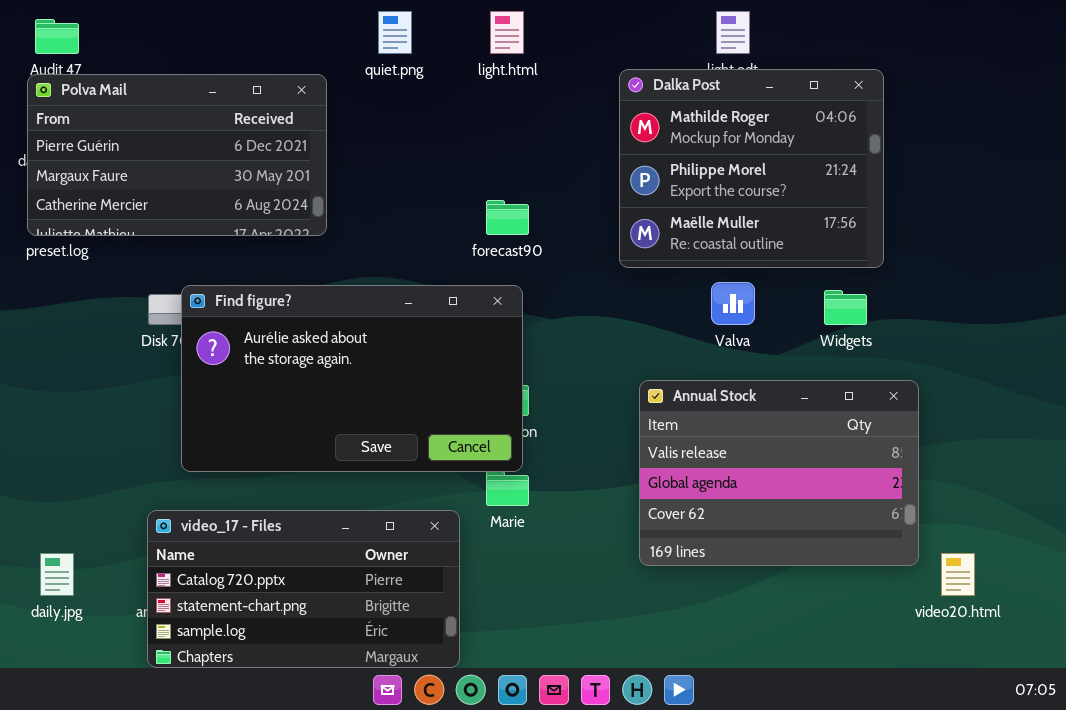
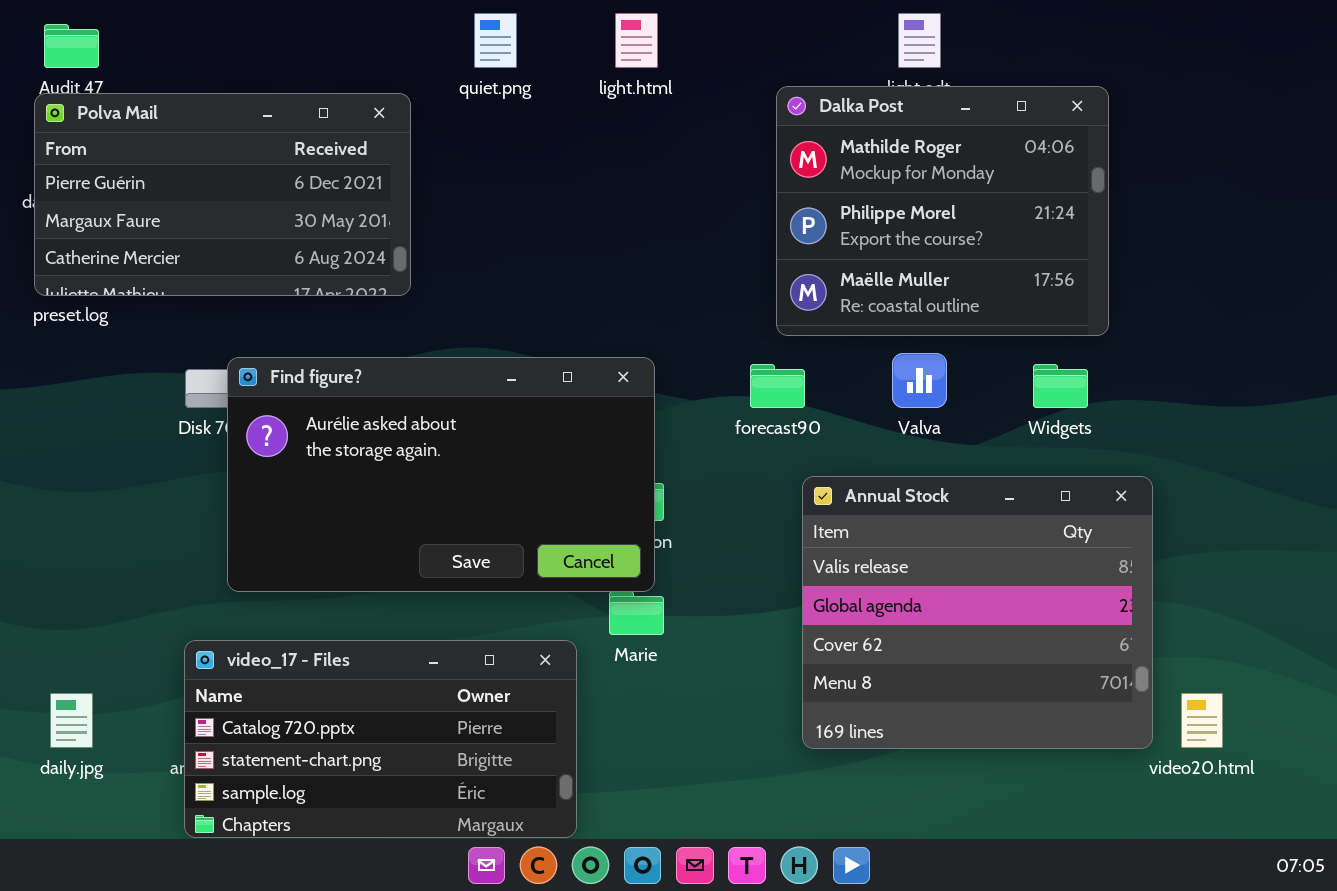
forecast90: [486,200,529,235] -> [750,364,805,408], moved
Annual Stock: [639,380,919,566] -> [802,476,1153,749], resized

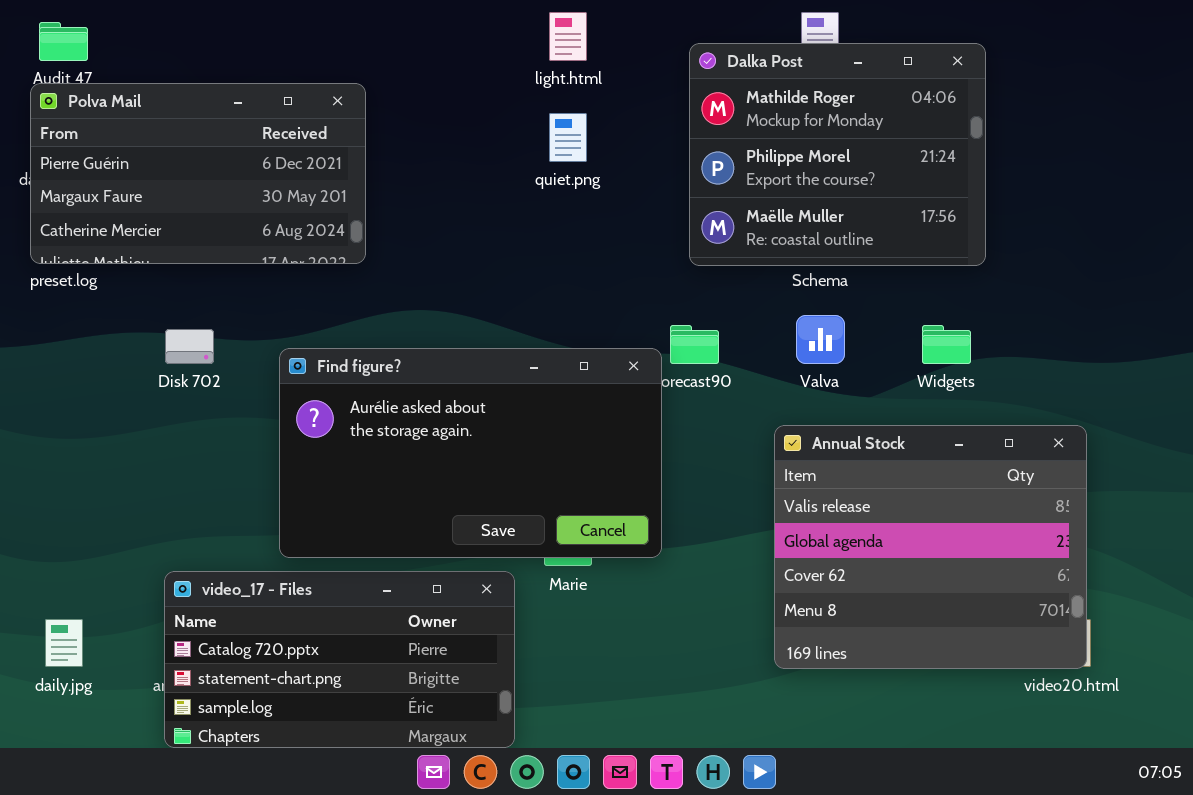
quiet.png: [474,13,517,68] -> [549,113,587,162], moved
Dalka Post: [776,86,1109,336] -> [689,43,986,266], moved
Find figure?: [227,357,655,592] -> [279,348,662,558], moved
Annual Stock: [802,476,1153,749] -> [774,425,1087,669], moved

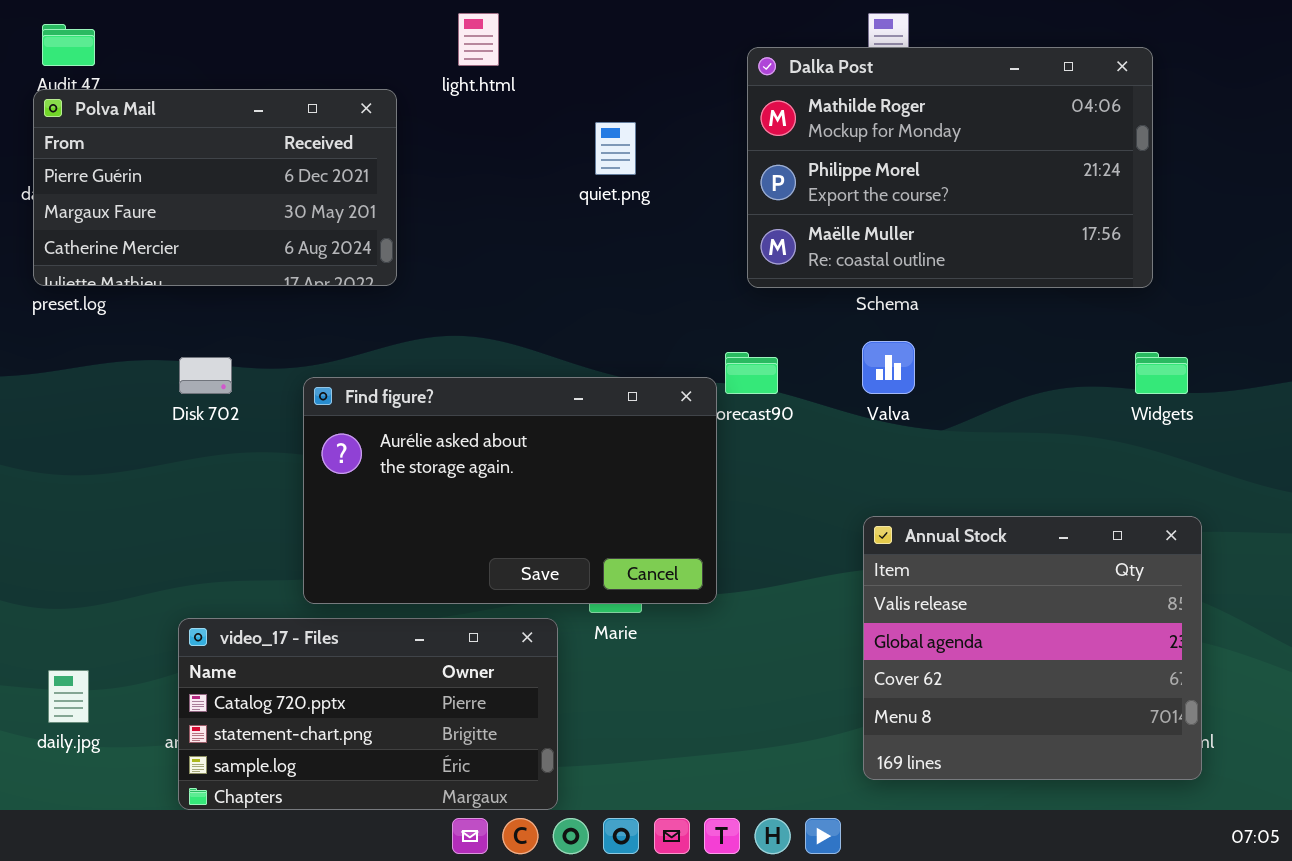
light.html: [549,12,587,61] -> [458,13,499,66], moved
Dalka Post: [689,43,986,266] -> [747,47,1153,288], resized
Widgets: [922,325,971,364] -> [1135,352,1188,394], moved
Annual Stock: [774,425,1087,669] -> [863,516,1202,780], moved

